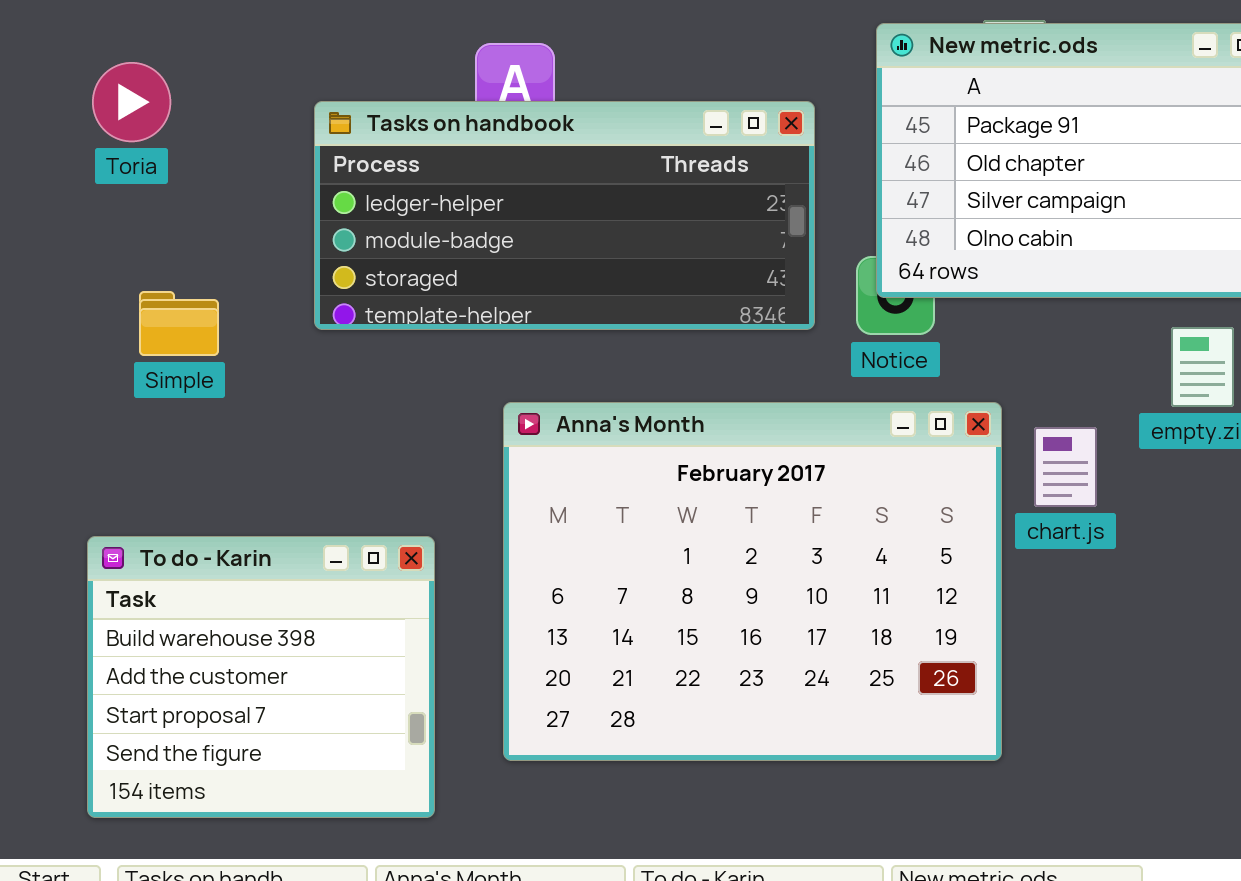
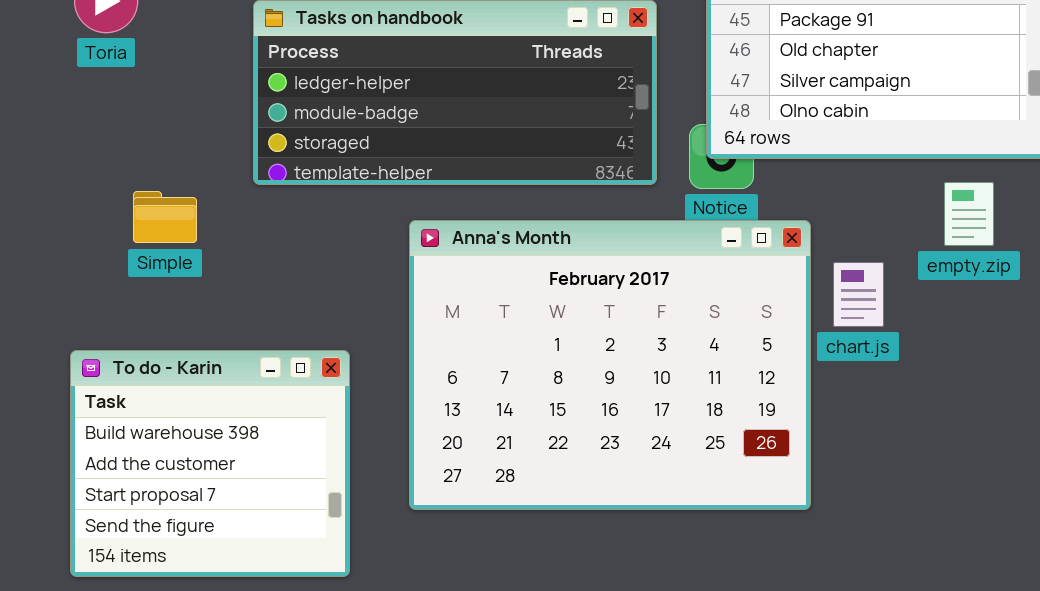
Simple: [139,291,219,356] -> [133,191,197,243], moved
Anna's Month: [503,402,1002,761] -> [409,220,811,510], moved

